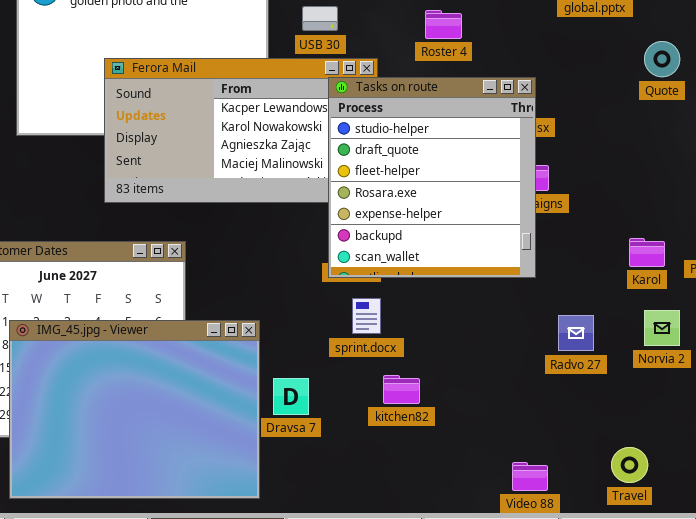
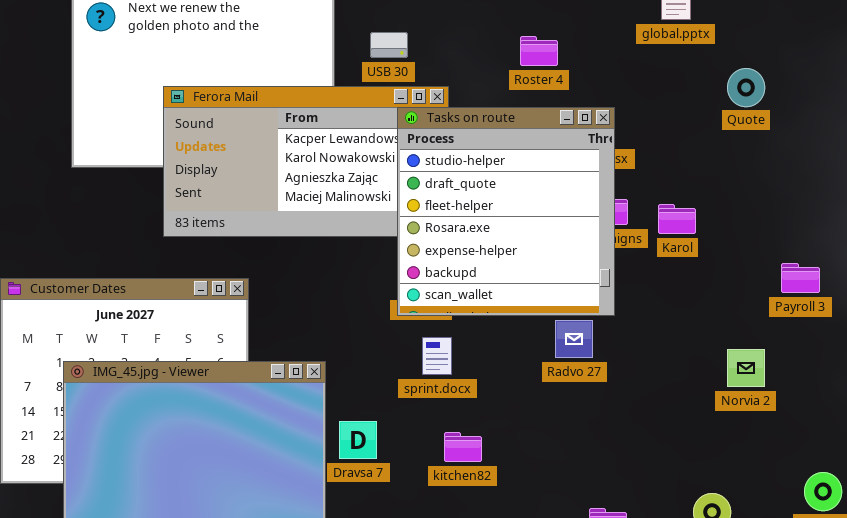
Roster 4: [425,10,462,39] -> [520,36,558,66], moved
Karol: [629,238,665,267] -> [658,204,696,234], moved
Radvo 27: [558,315,594,351] -> [555,320,593,358], moved
kitchen82: [383,375,420,404] -> [444,432,482,462], moved

